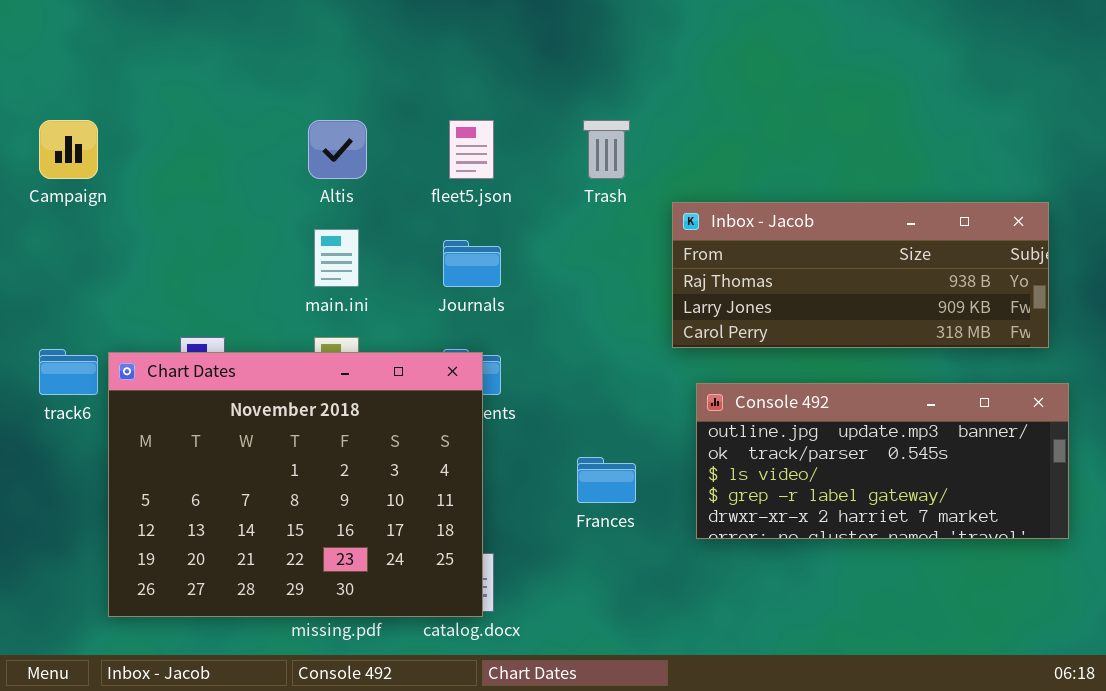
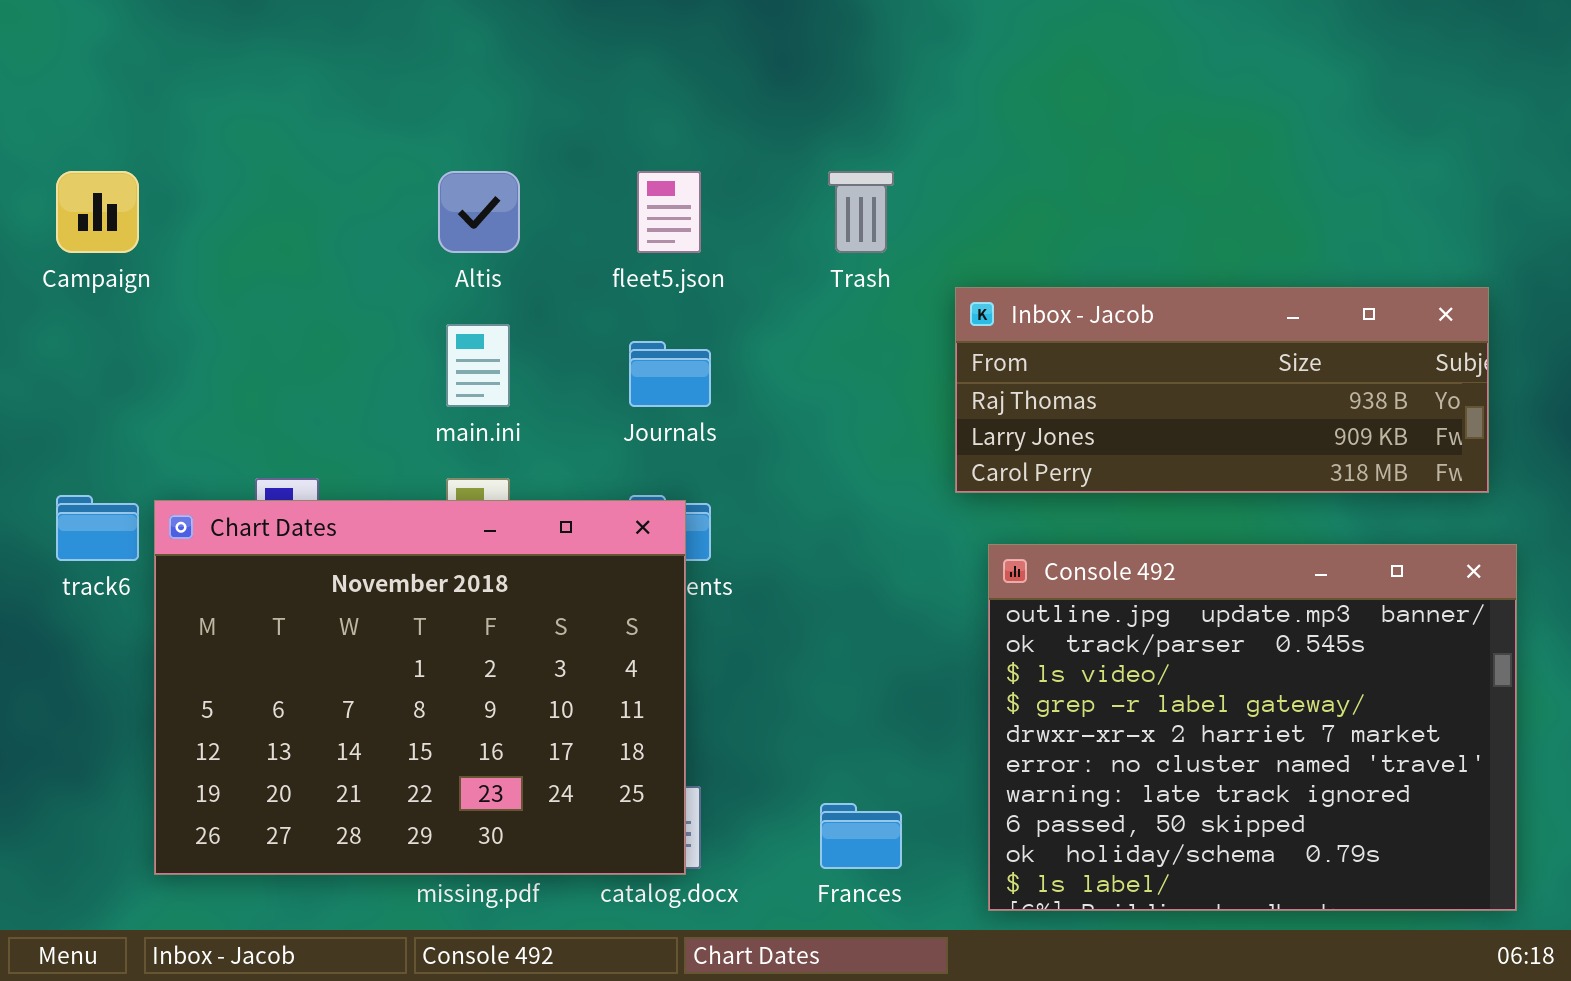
Console 492: [696,383,1069,539] -> [988,544,1517,911], resized
Frances: [577,457,636,503] -> [820,803,902,869], moved

